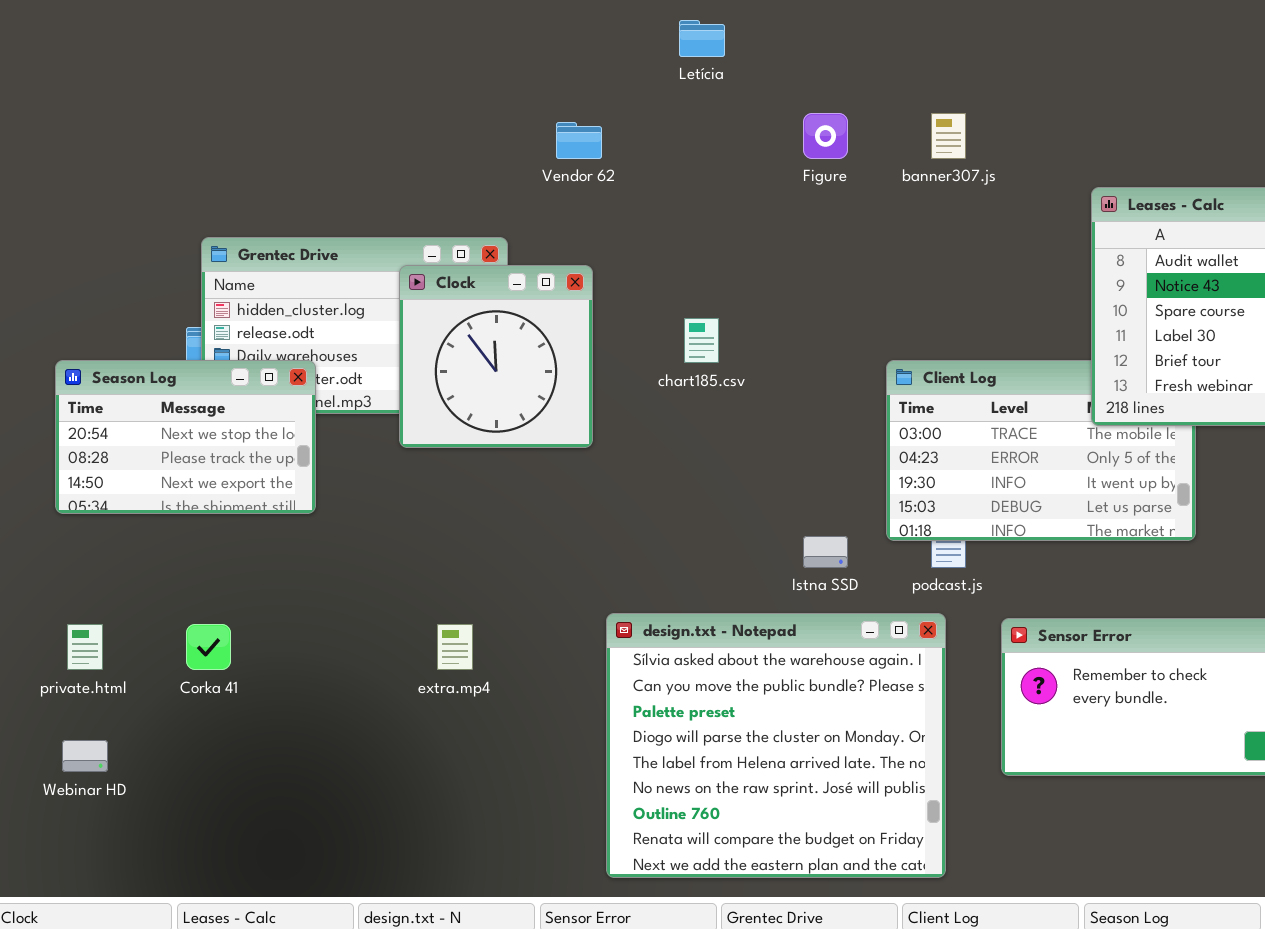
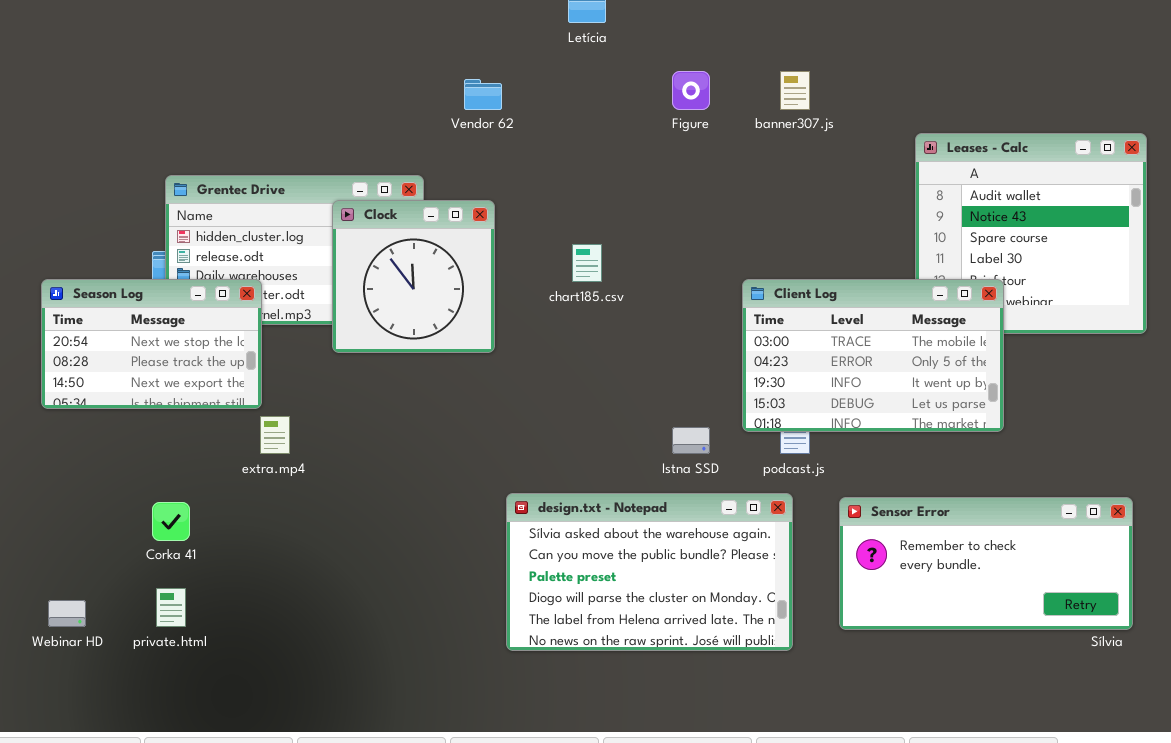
Client Log: [886,360,1196,541] -> [742,279,1004,432], raised
design.txt - Notepad: [606,613,946,878] -> [506,493,793,651], resized
private.html: [67,624,103,670] -> [156,588,186,627], moved
extra.mp4: [437,624,473,670] -> [260,416,290,454], moved

